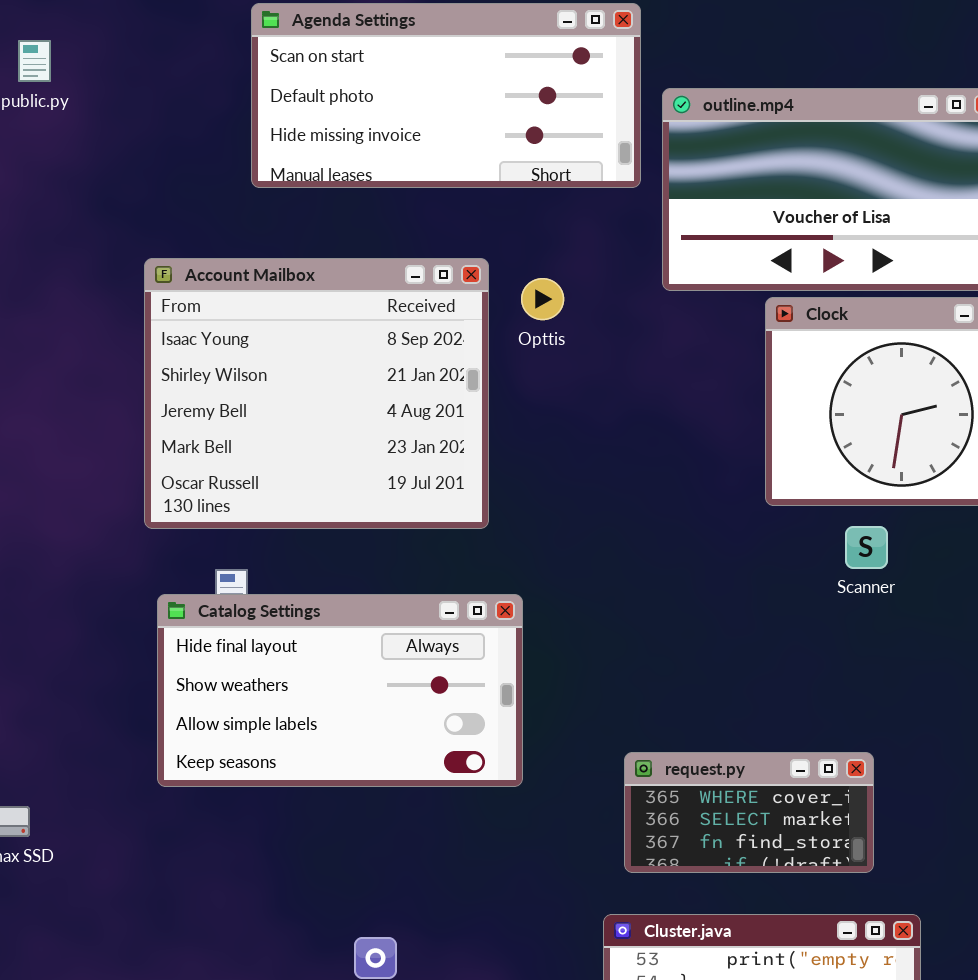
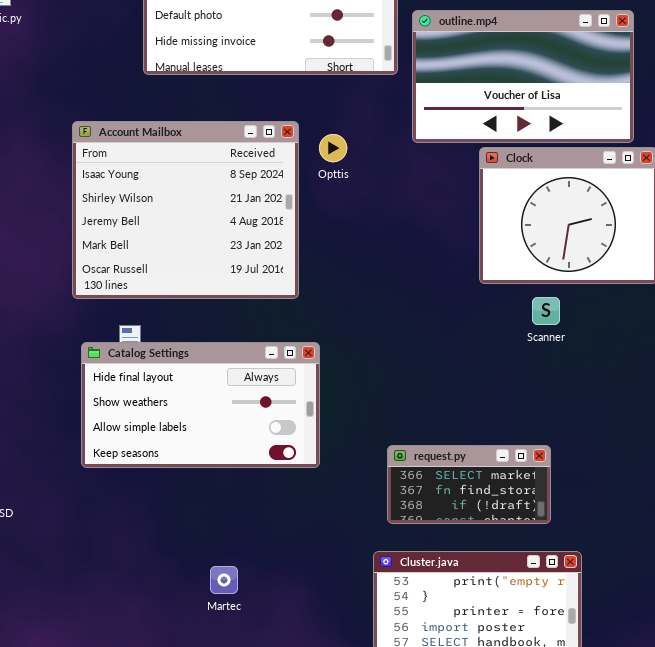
request.py: [624,752,874,873] -> [387,445,551,524], scrolled down 1 row

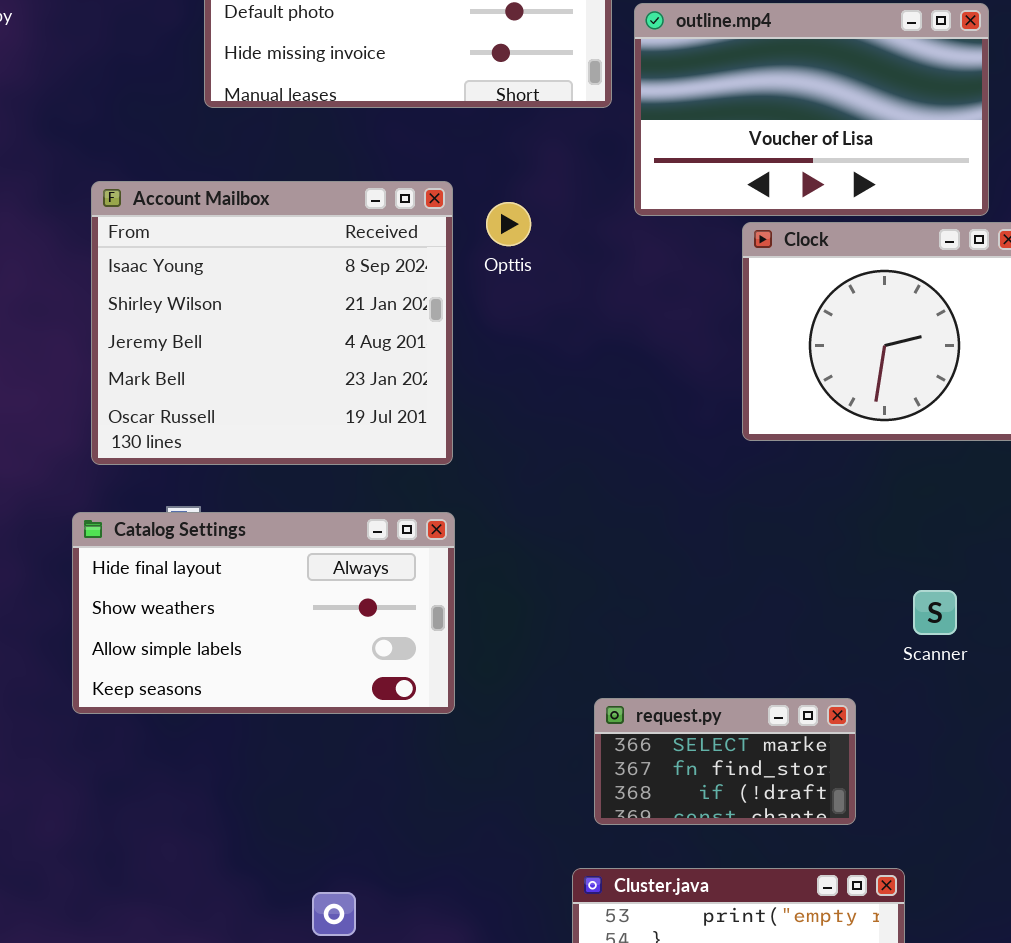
Scanner: [532,297,560,325] -> [913,590,957,635], moved
Catalog Settings: [81,342,320,468] -> [72,512,455,714], moved

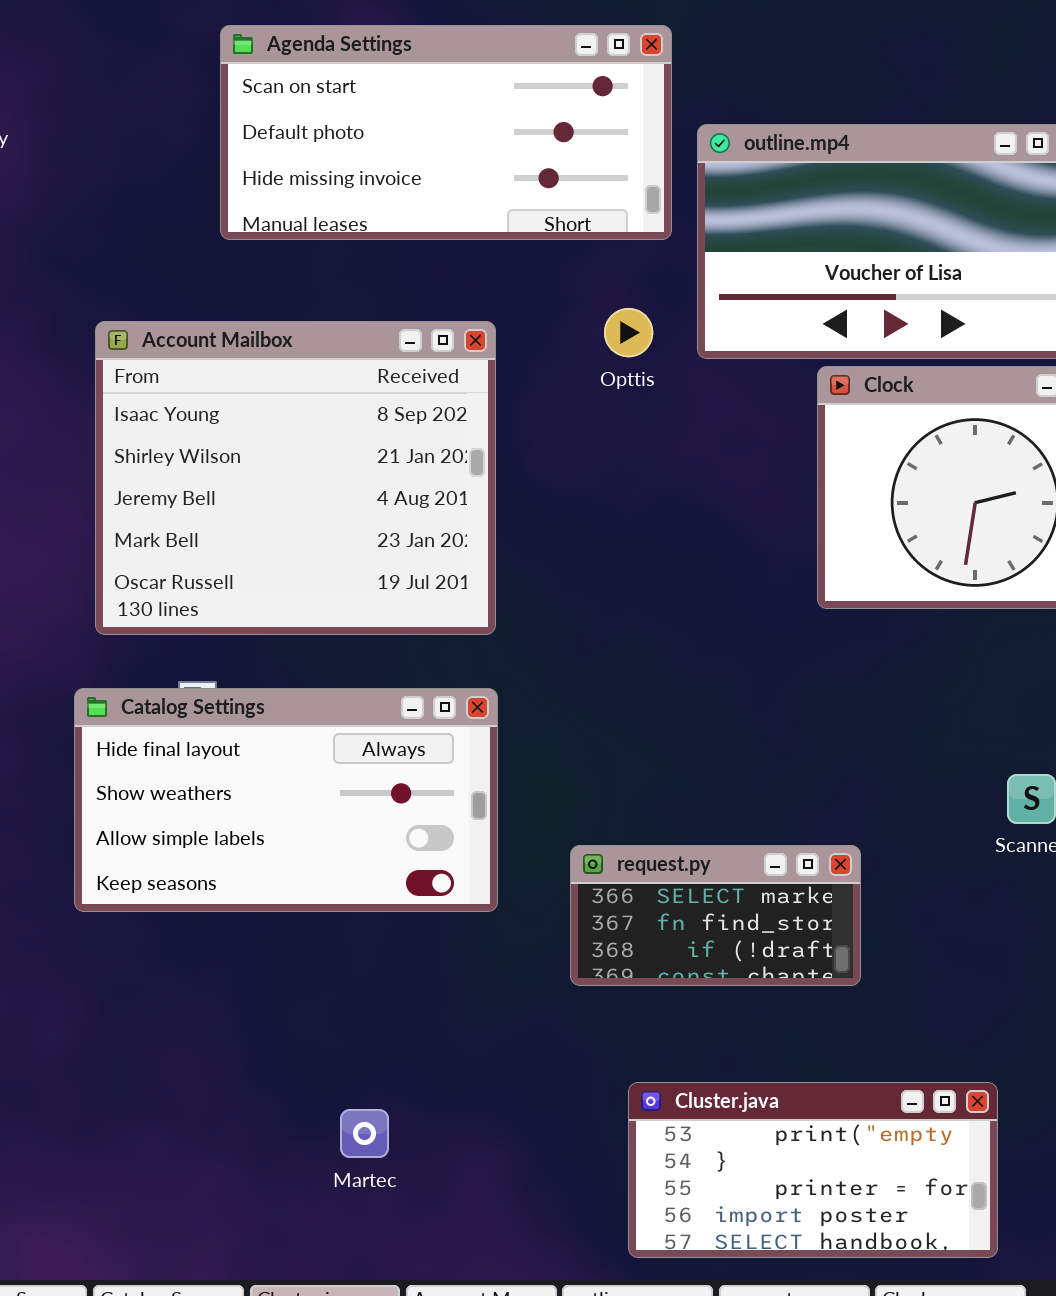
Opttis: [486,202,531,246] -> [604,308,653,357], moved
request.py: [594,698,856,825] -> [570,845,861,986], moved

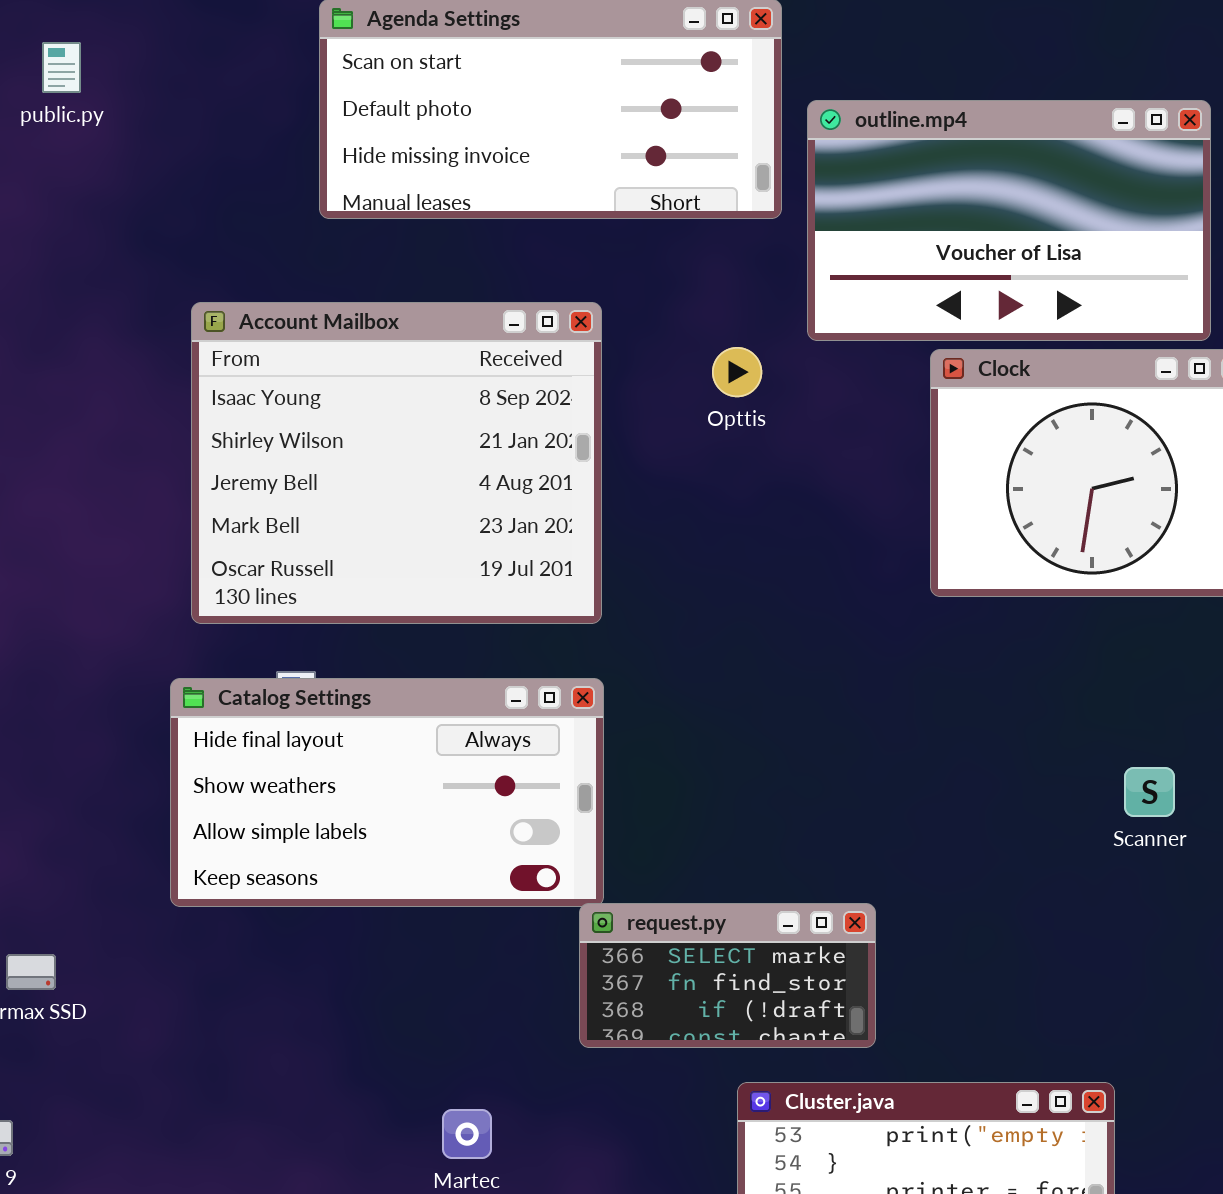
Opttis: [604,308,653,357] -> [712,347,762,397], moved
request.py: [570,845,861,986] -> [579,903,876,1048], moved

